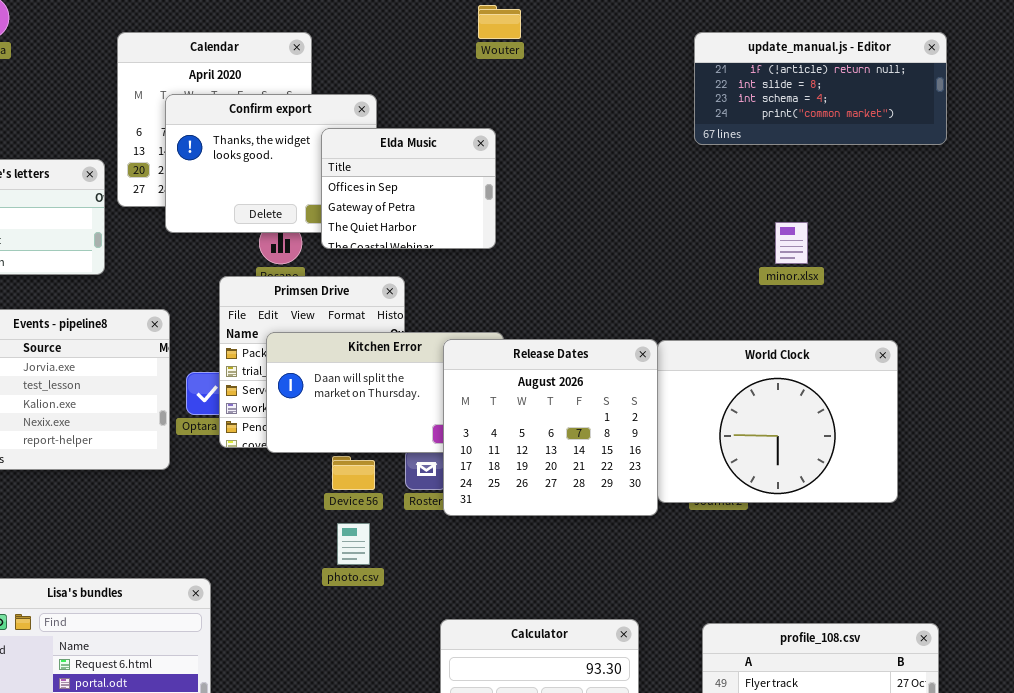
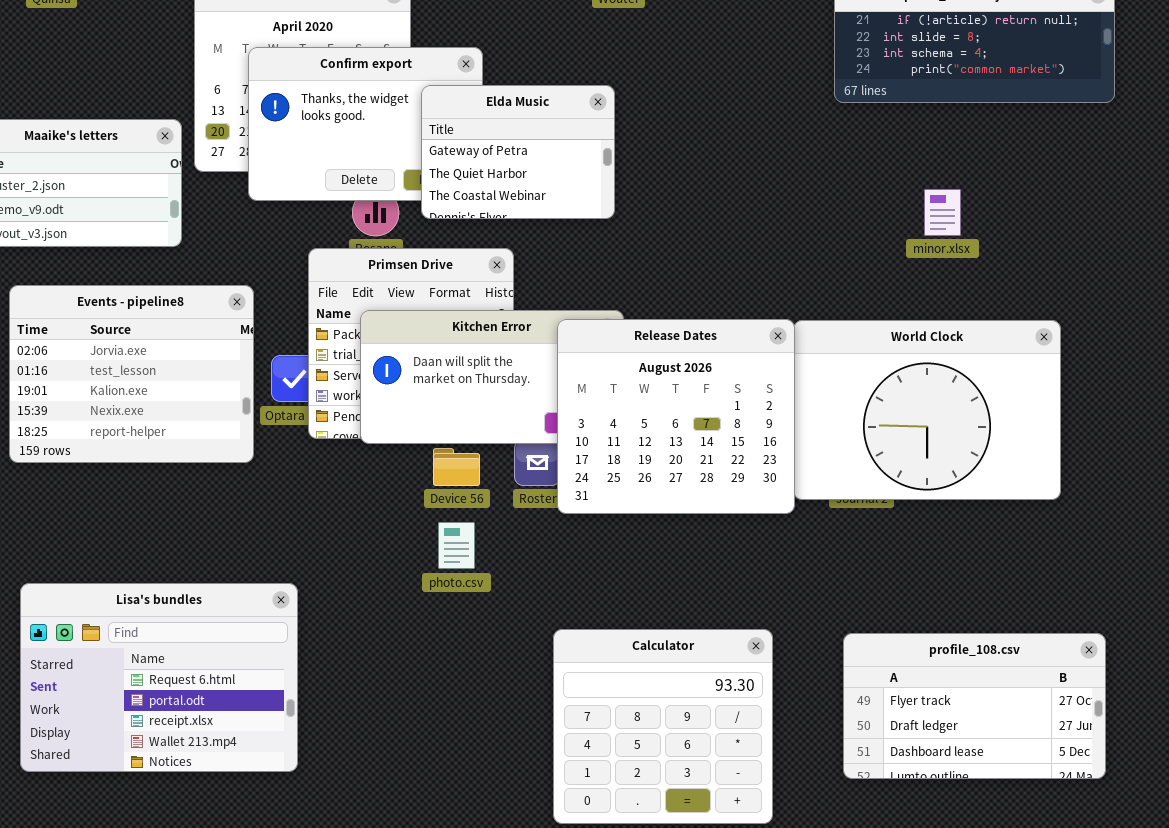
Elda Music: [321,128,496,249] -> [421,85,615,219], scrolled down 1 row

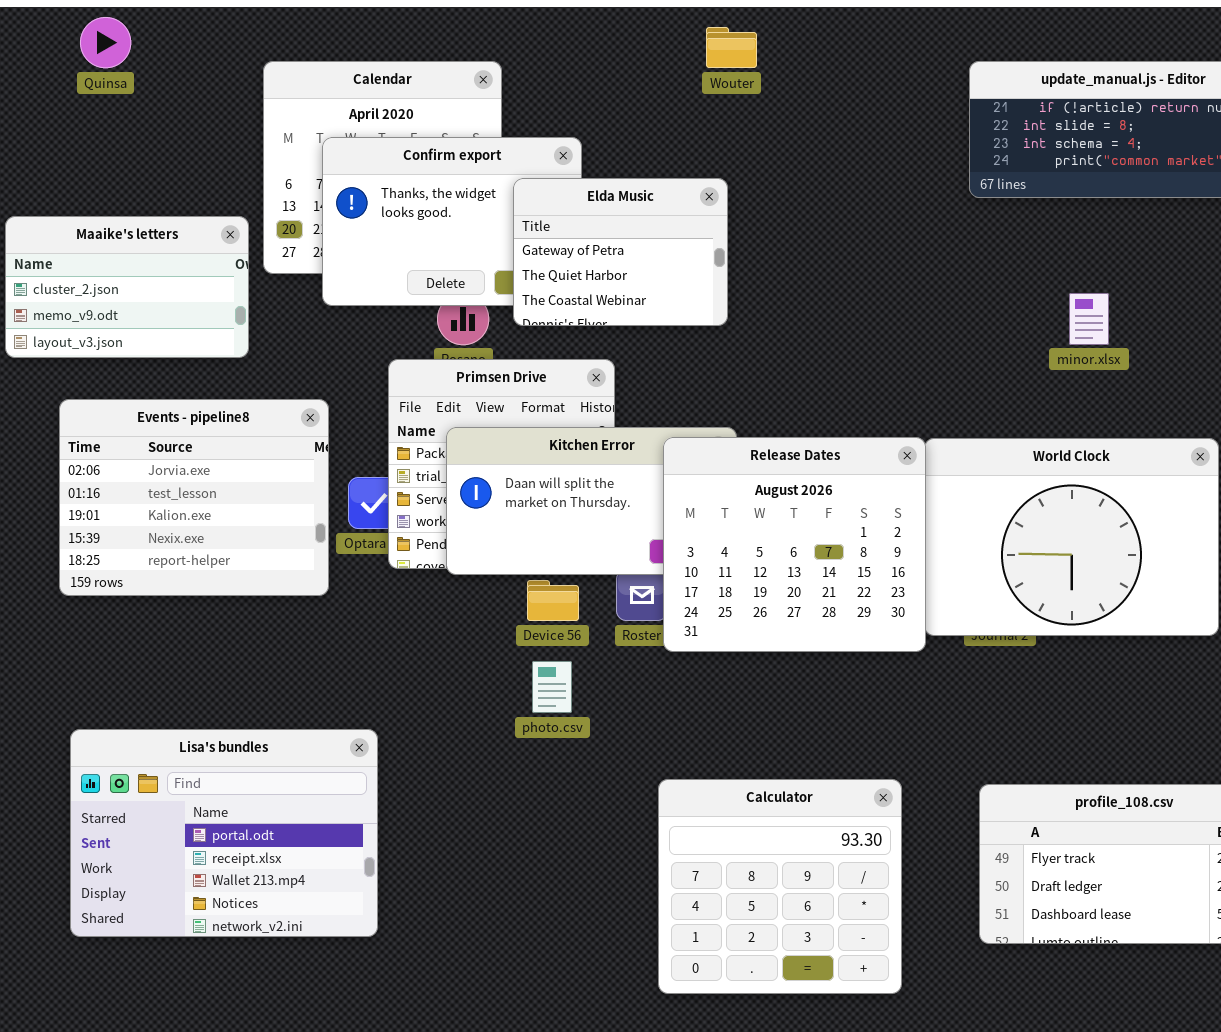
Lisa's bundles: [20,583,298,772] -> [70,729,378,937], scrolled down 1 row

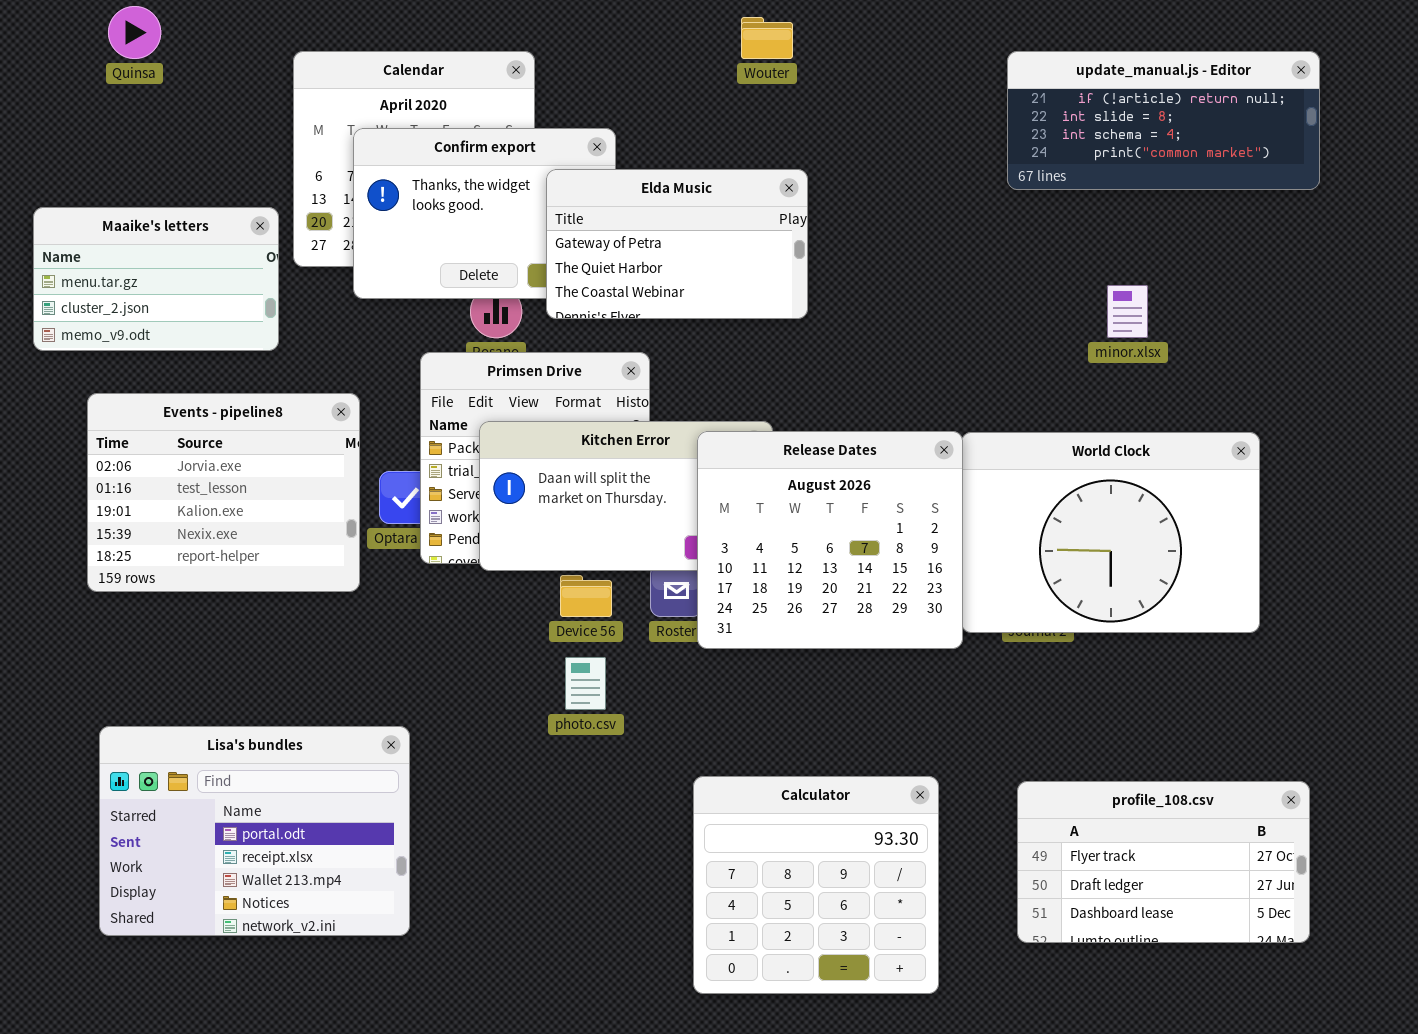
Elda Music: [513,178,728,326] -> [546,169,808,319], resized
Maaike's letters: [5,216,249,358] -> [33,207,279,351], scrolled up 1 row

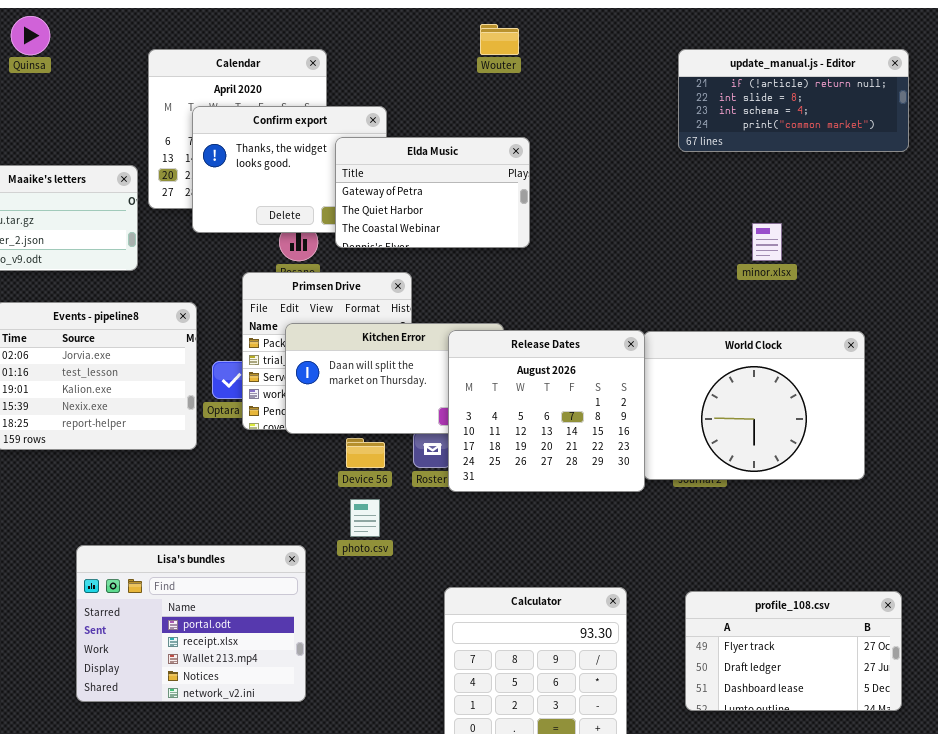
Lisa's bundles: [99,726,410,936] -> [76,545,306,702], moved

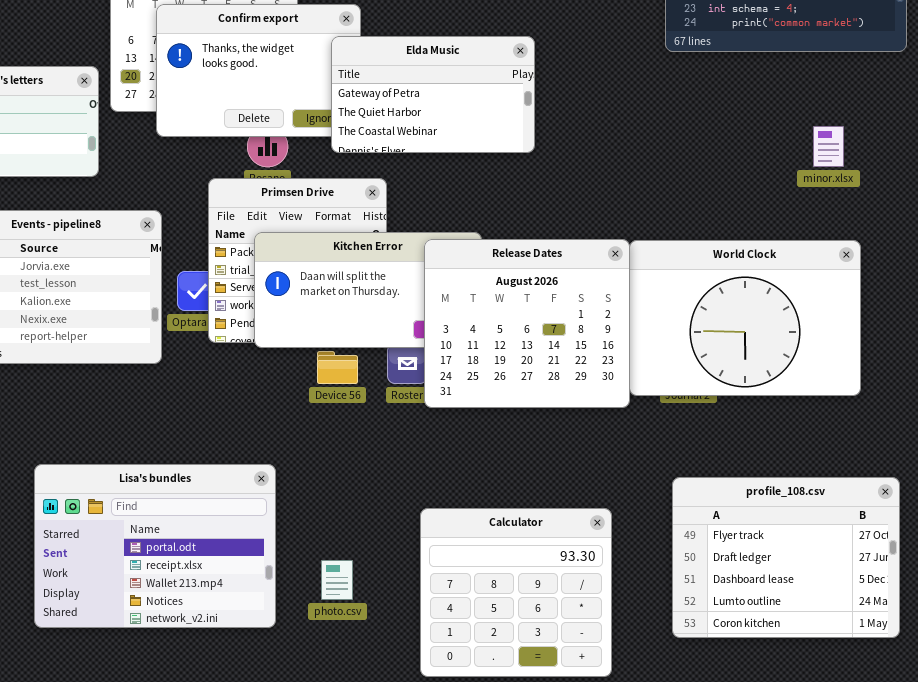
Elda Music: [335,137,530,248] -> [331,36,535,153], moved
minor.xlsx: [752,223,782,261] -> [813,126,844,167], moved
photo.csv: [350,499,380,537] -> [321,560,353,600], moved
profile_108.csv: [685,591,902,711] -> [672,477,900,638], resized

